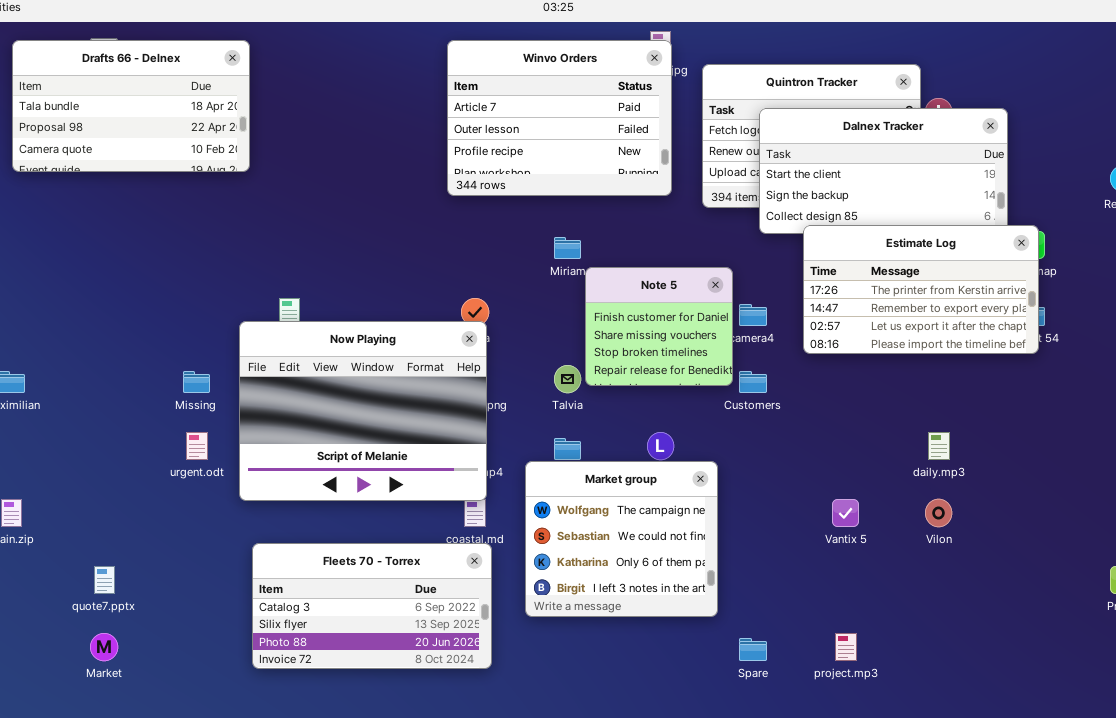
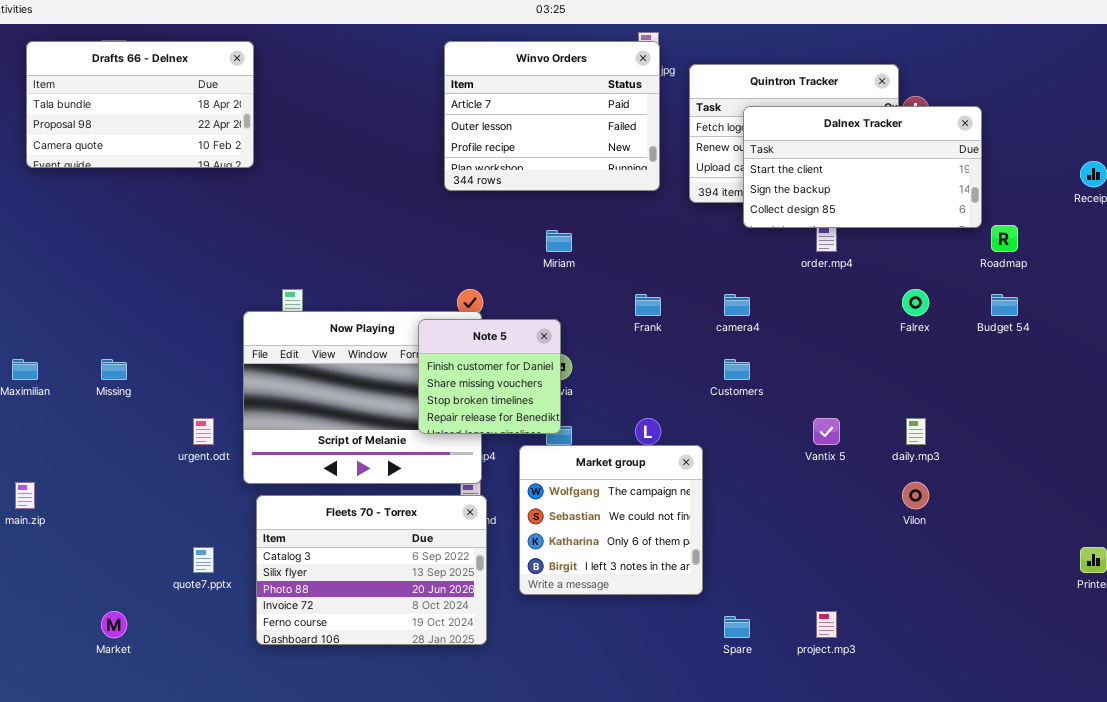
Estimate Log: [803,225,1039,354] -> none, closed
Note 5: [585,267,733,386] -> [418,319,561,434], moved
Missing: [183,371,210,393] -> [101,359,127,380], moved
Vantix 5: [832,499,859,527] -> [813,418,840,445], moved
Fleets 70 - Torrex: [252,543,492,669] -> [256,495,487,645], resized
quote7.pptx: [94,566,115,594] -> [193,547,214,573], moved

